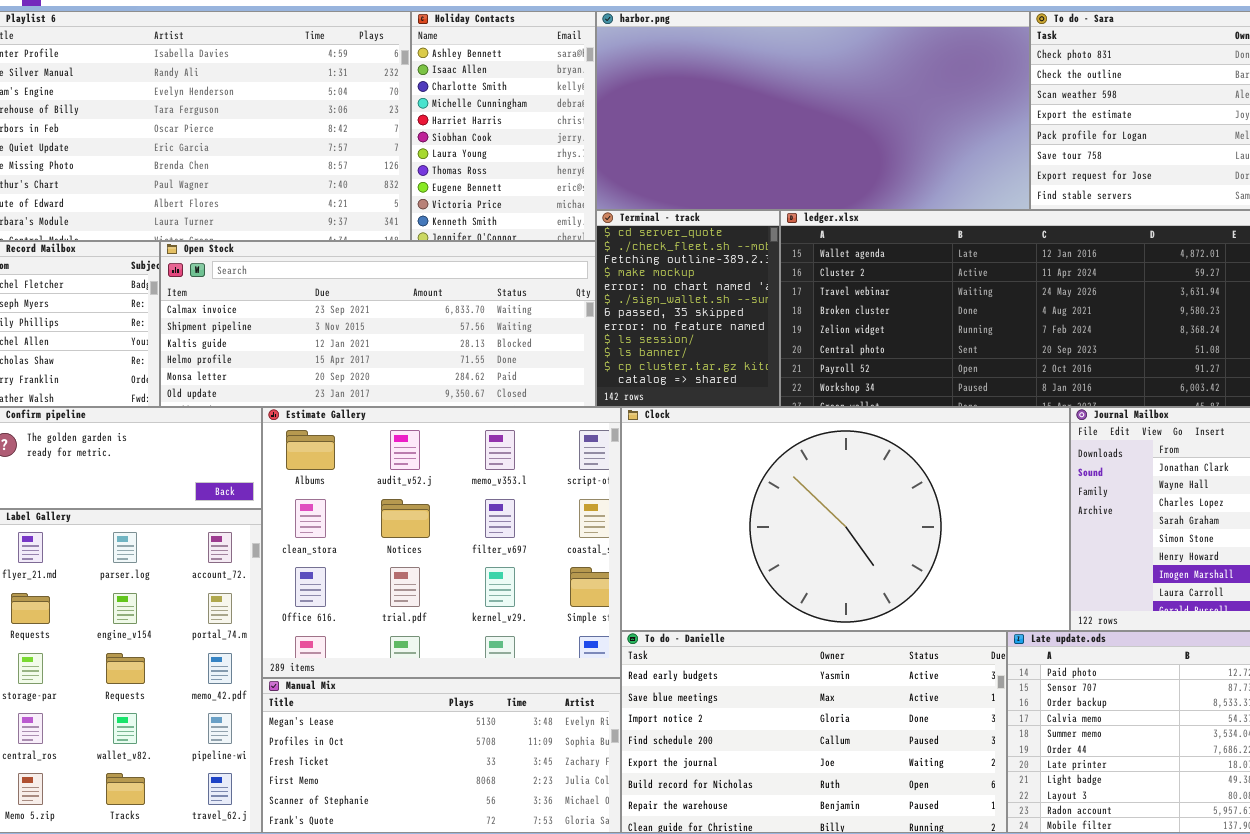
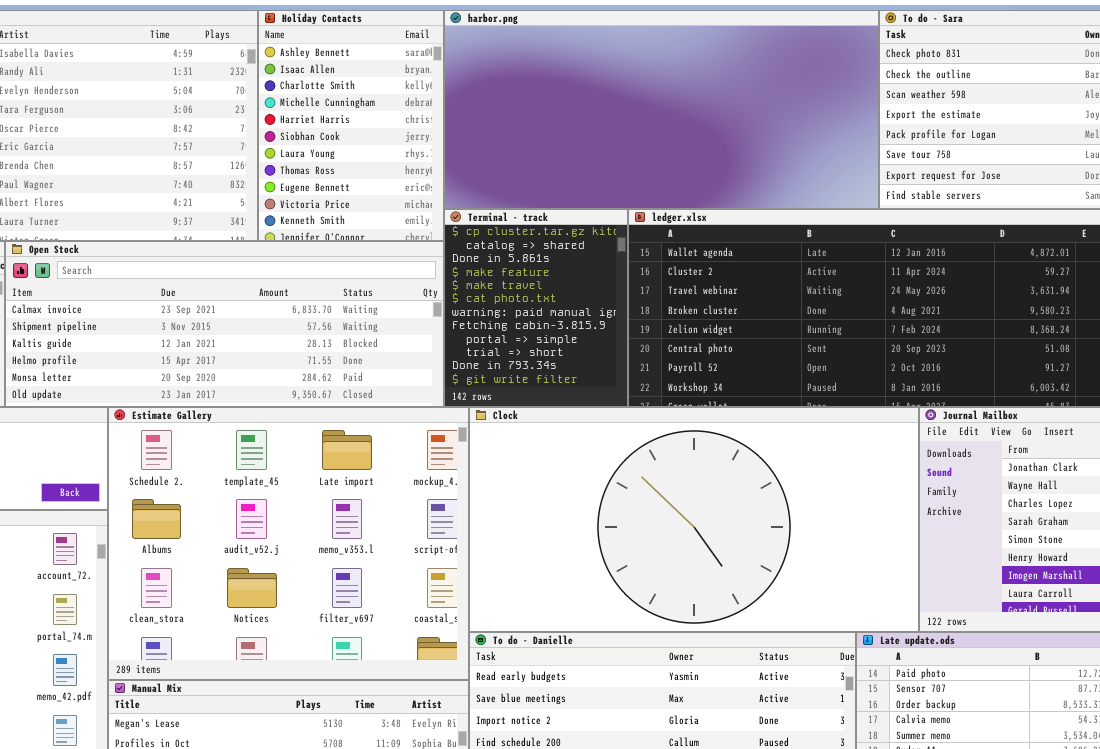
Terminal - track: [596,210,780,407] -> [444,209,628,407], scrolled down 10 rows
Estimate Gallery: [262,407,621,678] -> [108,407,469,680], scrolled up 1 row

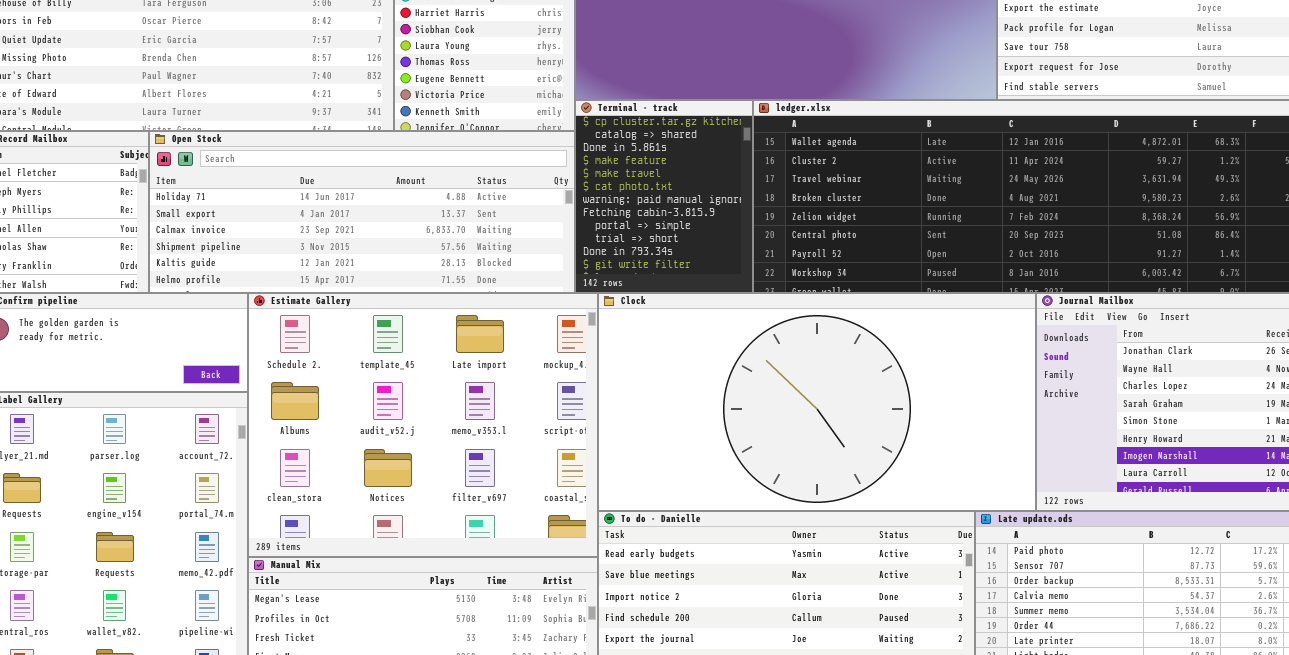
Open Stock: [5,241,444,407] -> [149,131,575,293], scrolled up 2 rows

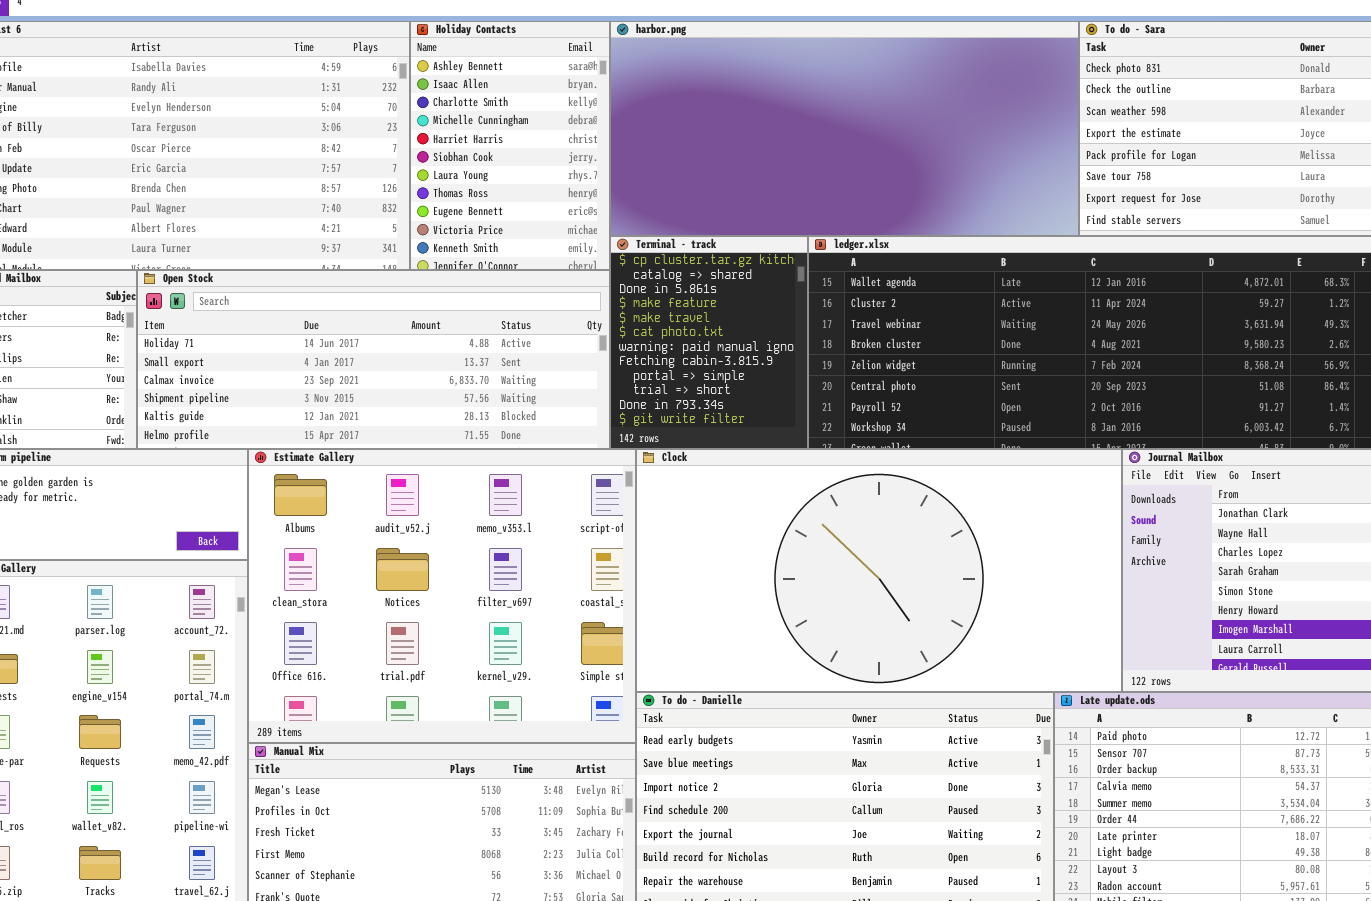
Estimate Gallery: [248,293,598,557] -> [248,449,636,743], scrolled down 1 row

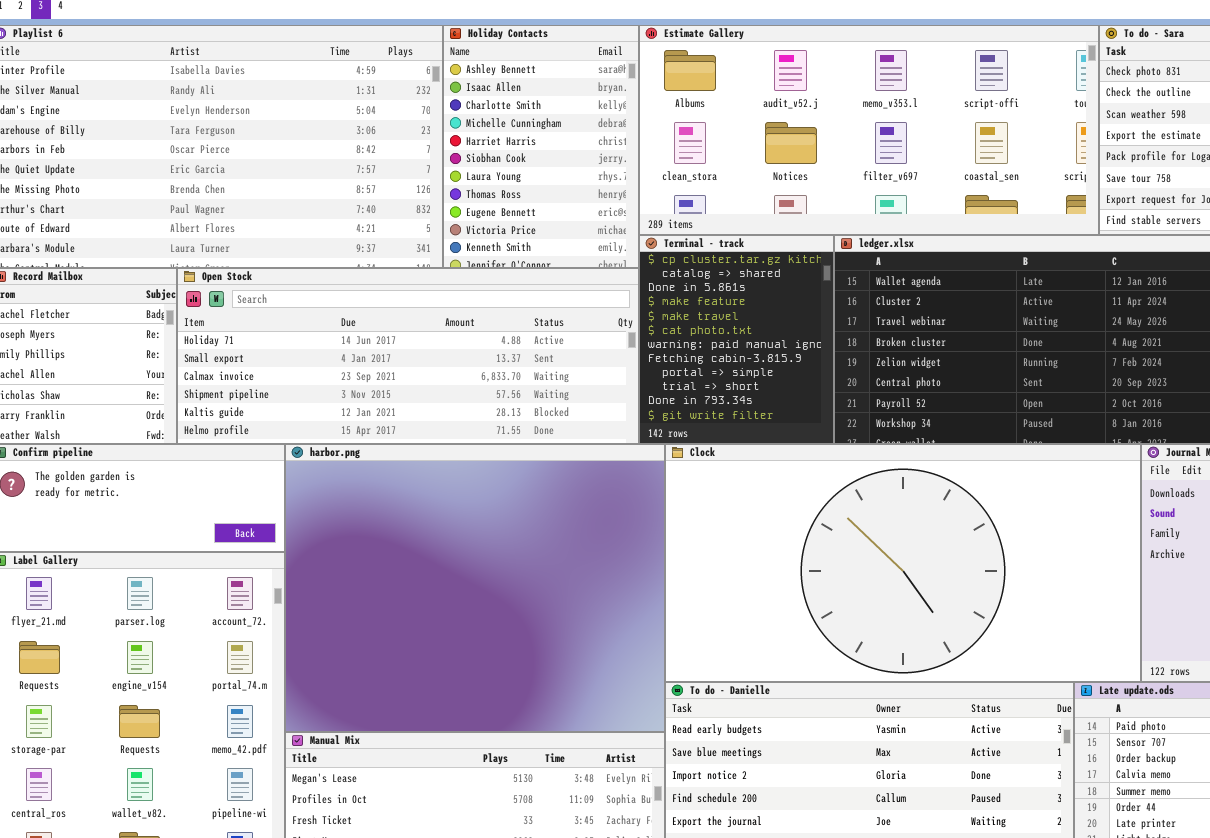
harbor.png: [610,21,1079,236] -> [285,444,665,732], moved, resized
Estimate Gallery: [248,449,636,743] -> [639,25,1099,235], moved, resized

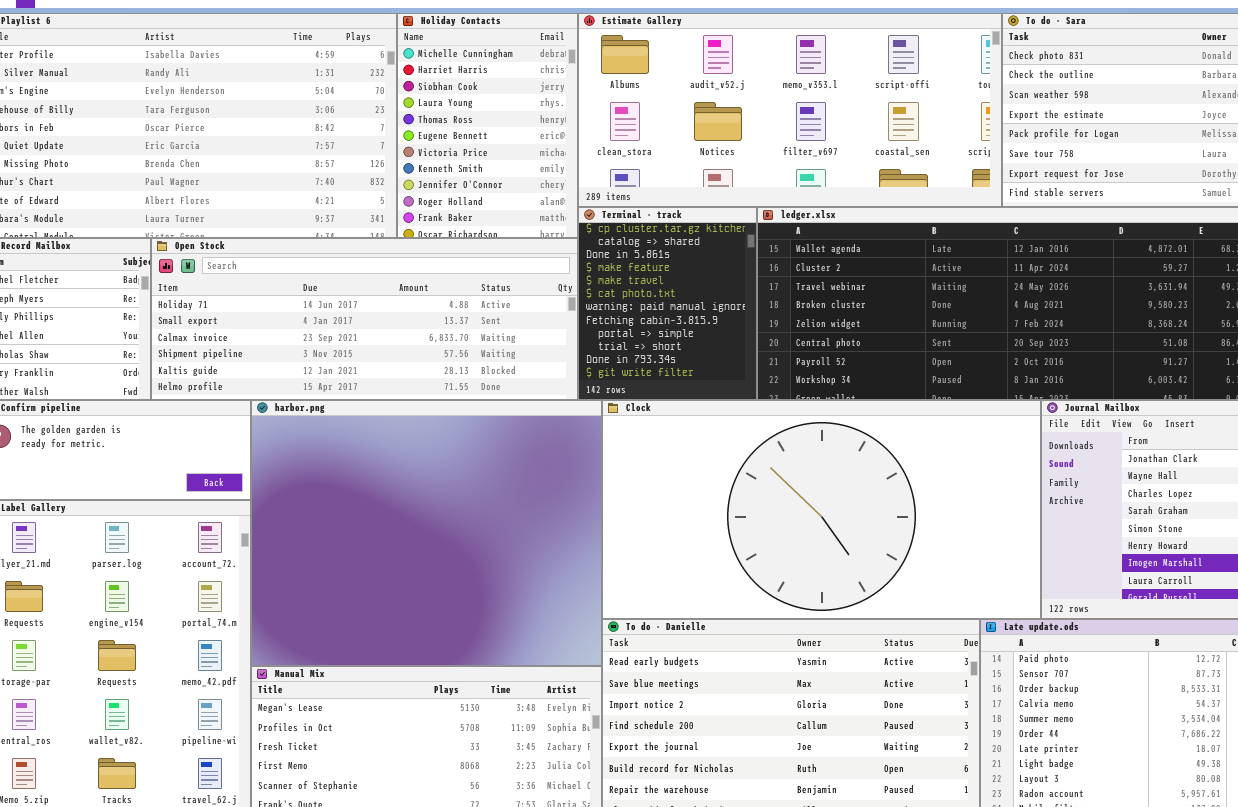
Holiday Contacts: [443,25,639,268] -> [397,13,578,238], scrolled down 3 rows

